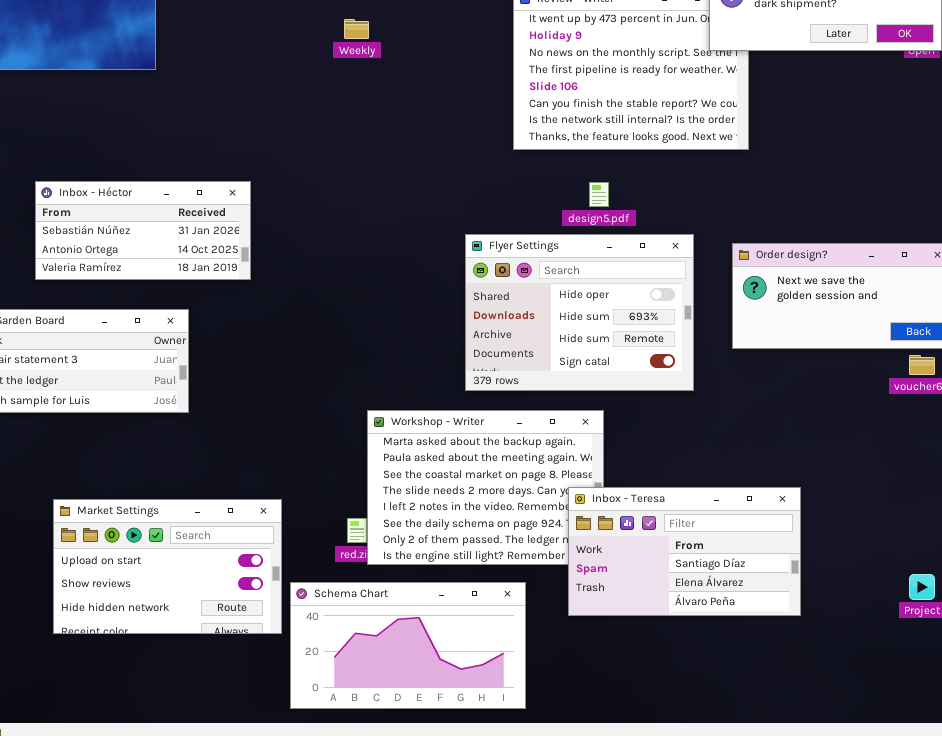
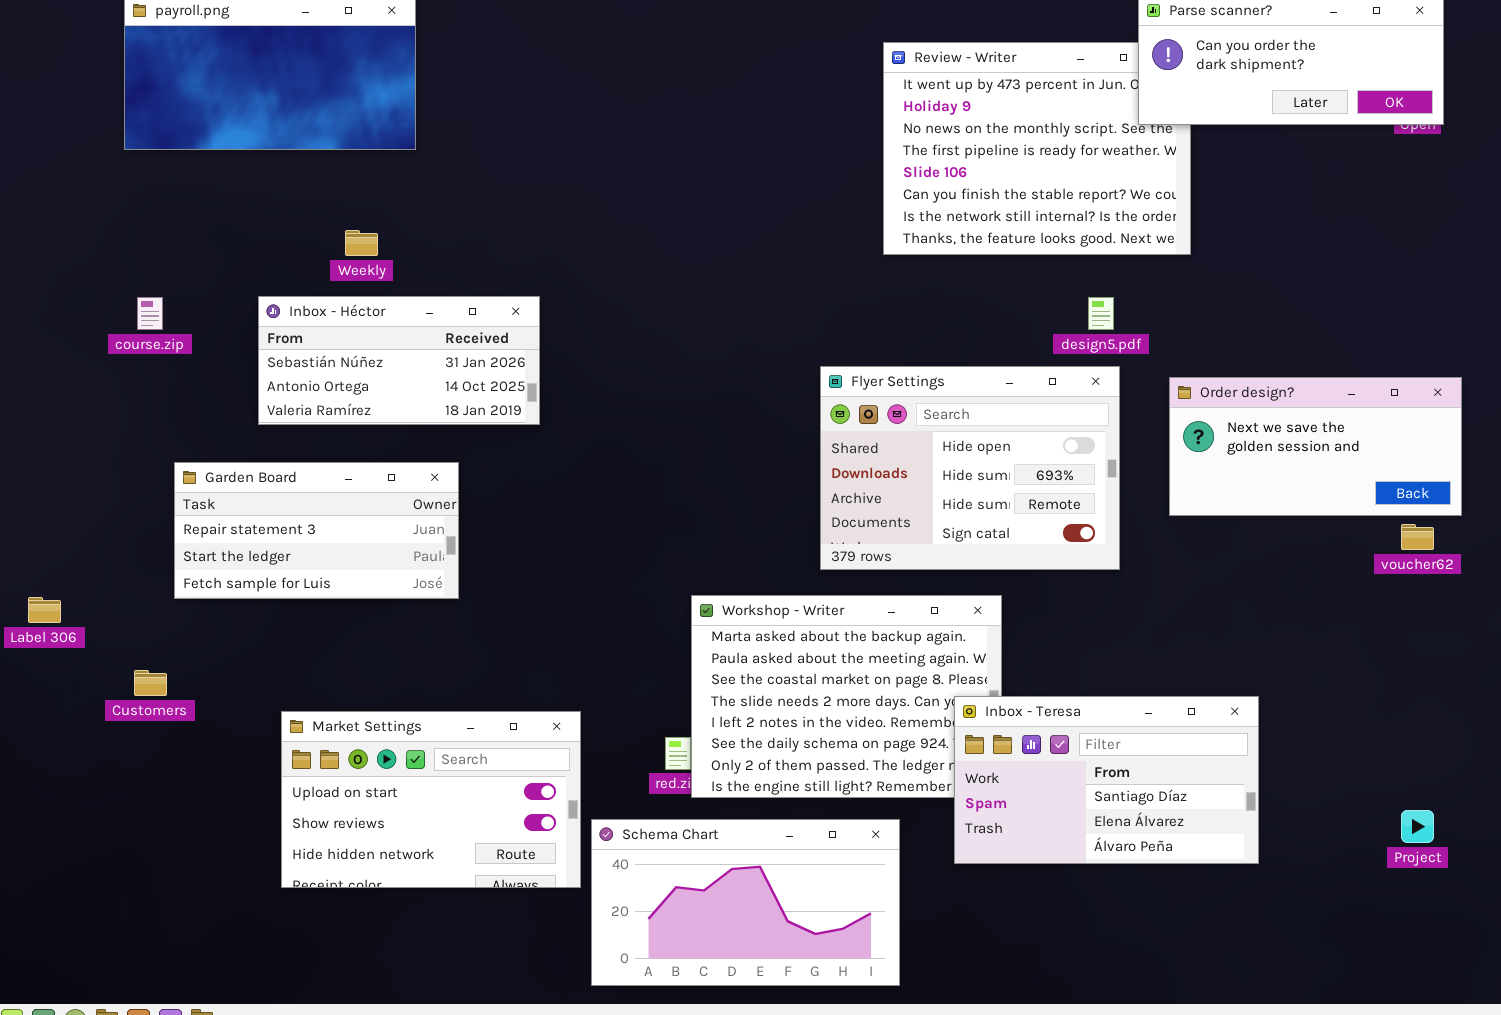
Weekly: [344,19,369,39] -> [345,230,378,256], moved
design5.pdf: [589,182,609,207] -> [1088,297,1114,330], moved

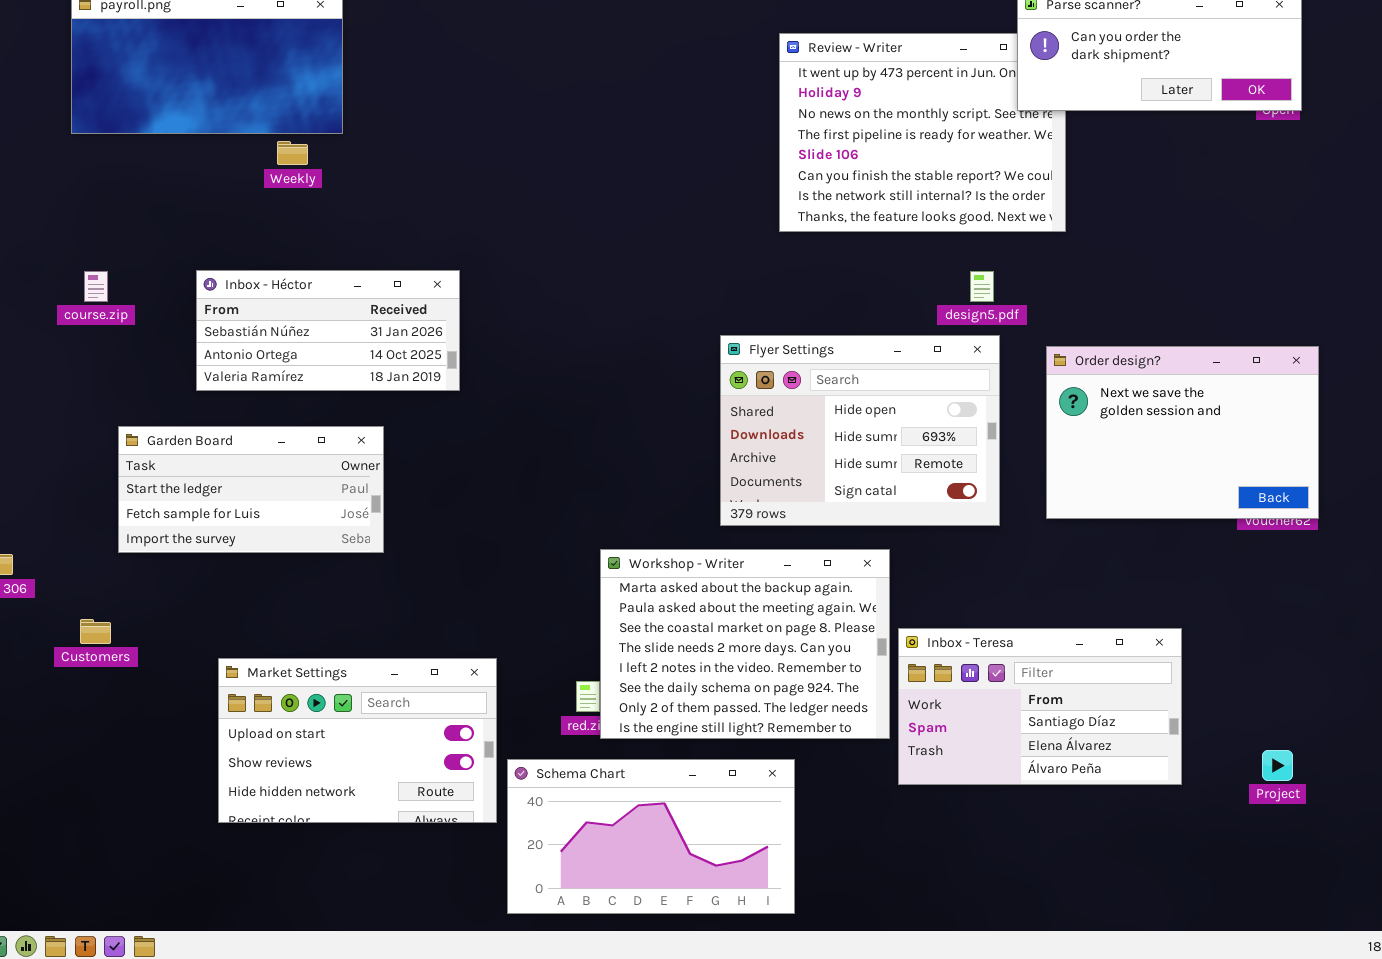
Weekly: [345,230,378,256] -> [277,141,308,165], moved
Order design?: [1169,377,1462,516] -> [1046,346,1319,519], resized
Garden Board: [174,462,459,599] -> [118,426,384,553], scrolled down 1 row
Inbox - Teresa: [954,696,1259,864] -> [898,628,1182,785], moved

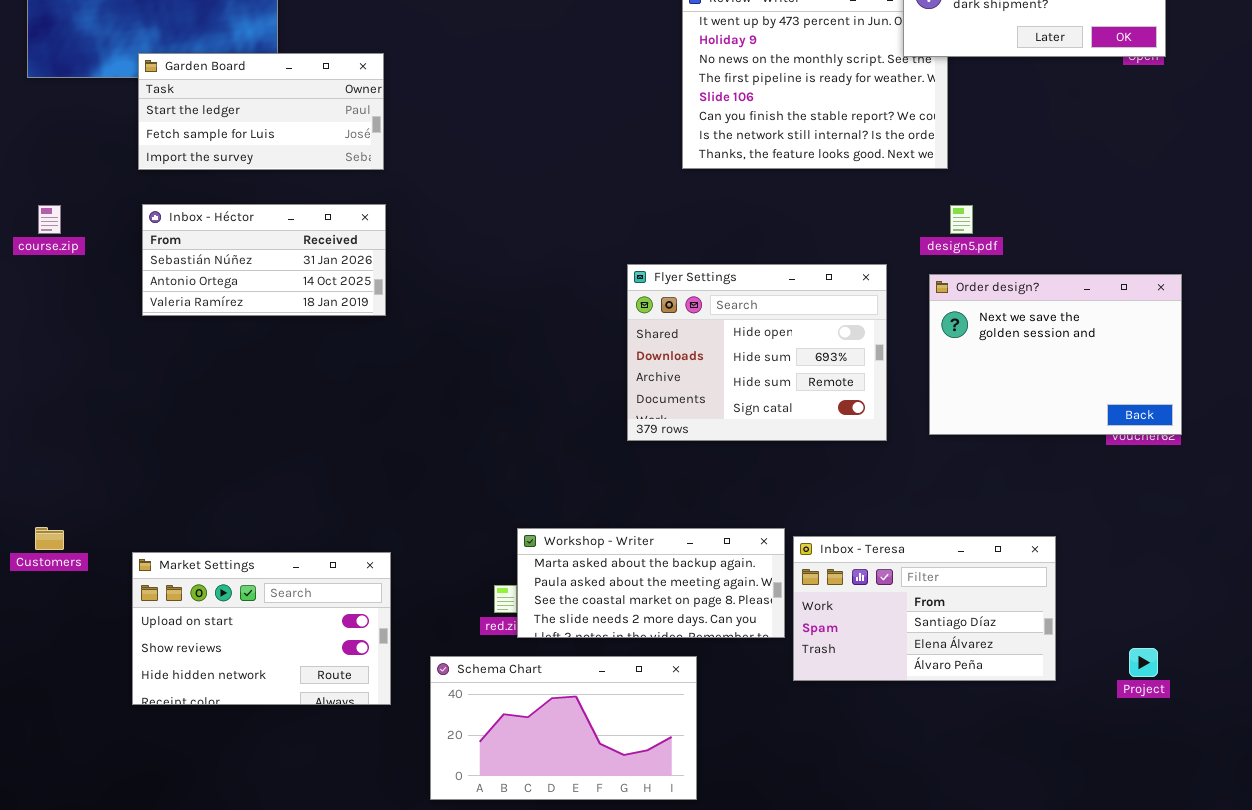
design5.pdf: [970,271,994,302] -> [950,205,973,234], moved
Garden Board: [118,426,384,553] -> [138,53,384,170], moved
Workshop - Writer: [600,549,890,739] -> [517,528,785,638], resized
Market Settings: [218,658,497,823] -> [132,552,391,705], moved

